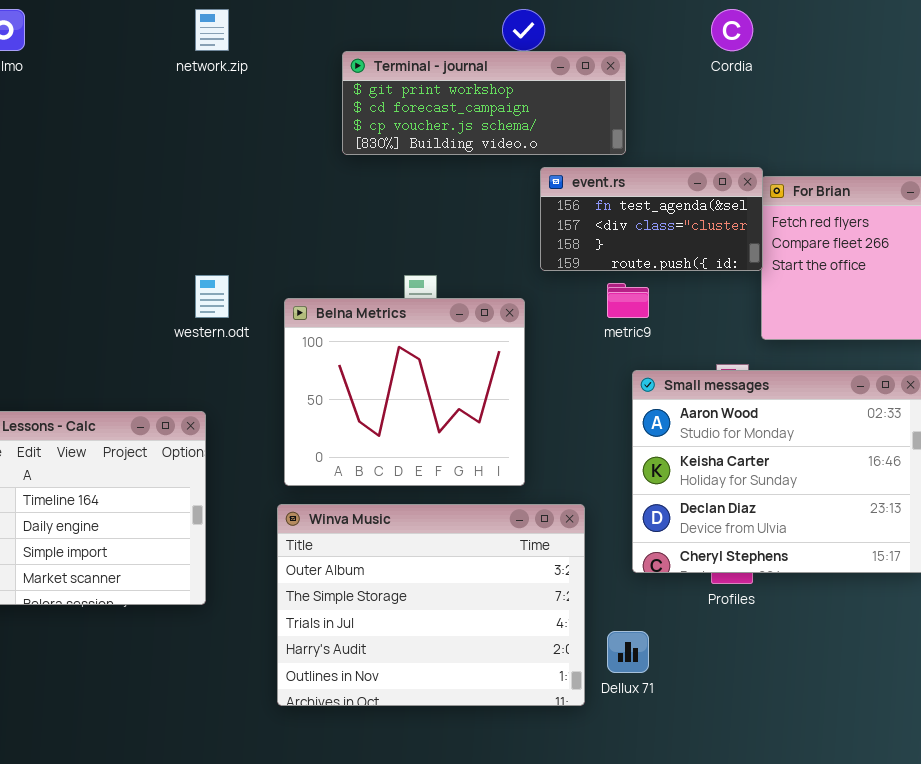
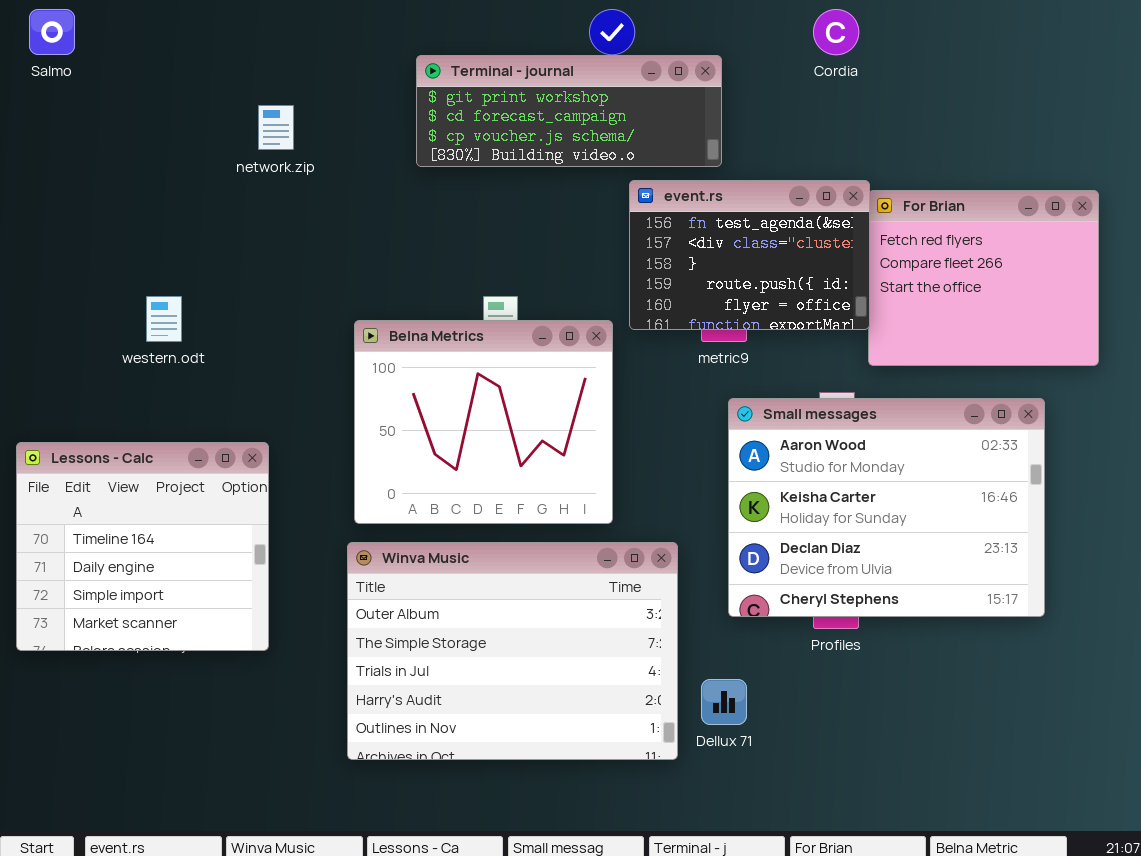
network.zip: [195,9,229,51] -> [258,105,294,150], moved
event.rs: [540,167,763,271] -> [629,180,870,330], resized
western.odt: [195,275,229,318] -> [146,296,182,342], moved

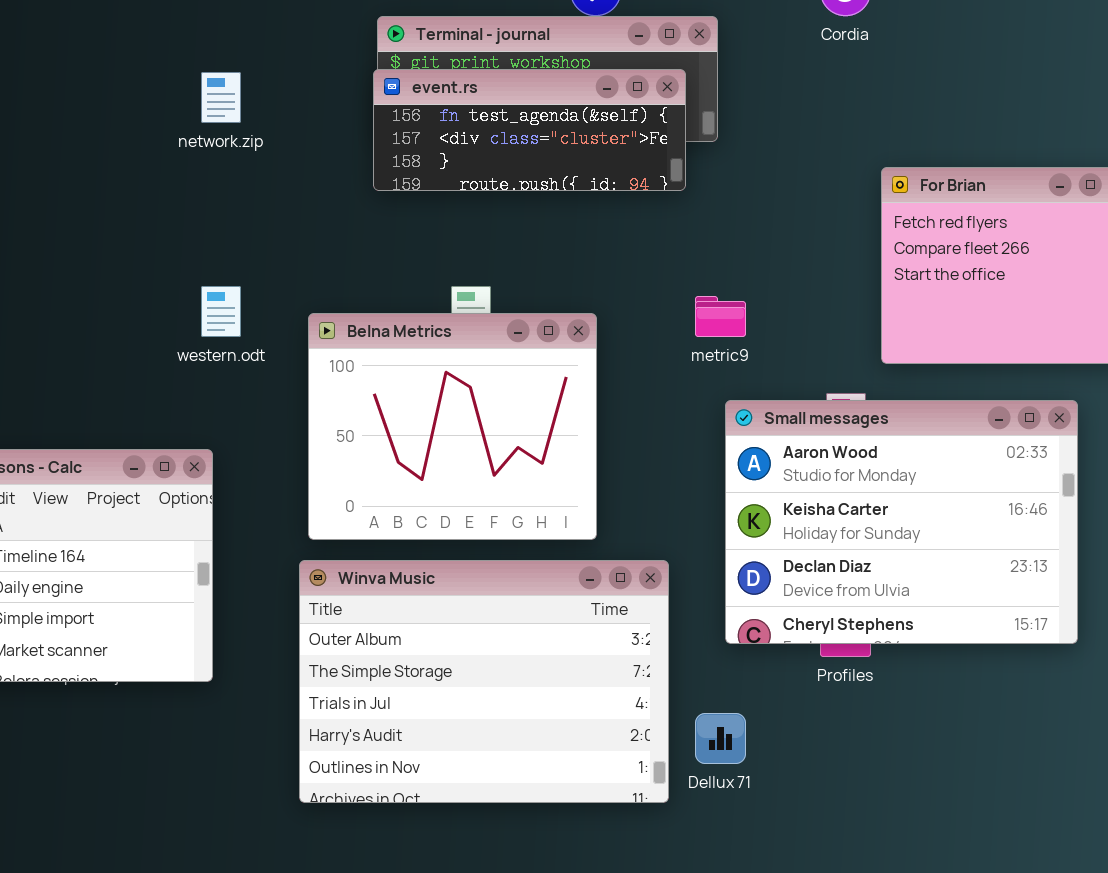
event.rs: [629,180,870,330] -> [373,69,686,191], moved, resized
western.odt: [146,296,182,342] -> [201,286,241,337], moved

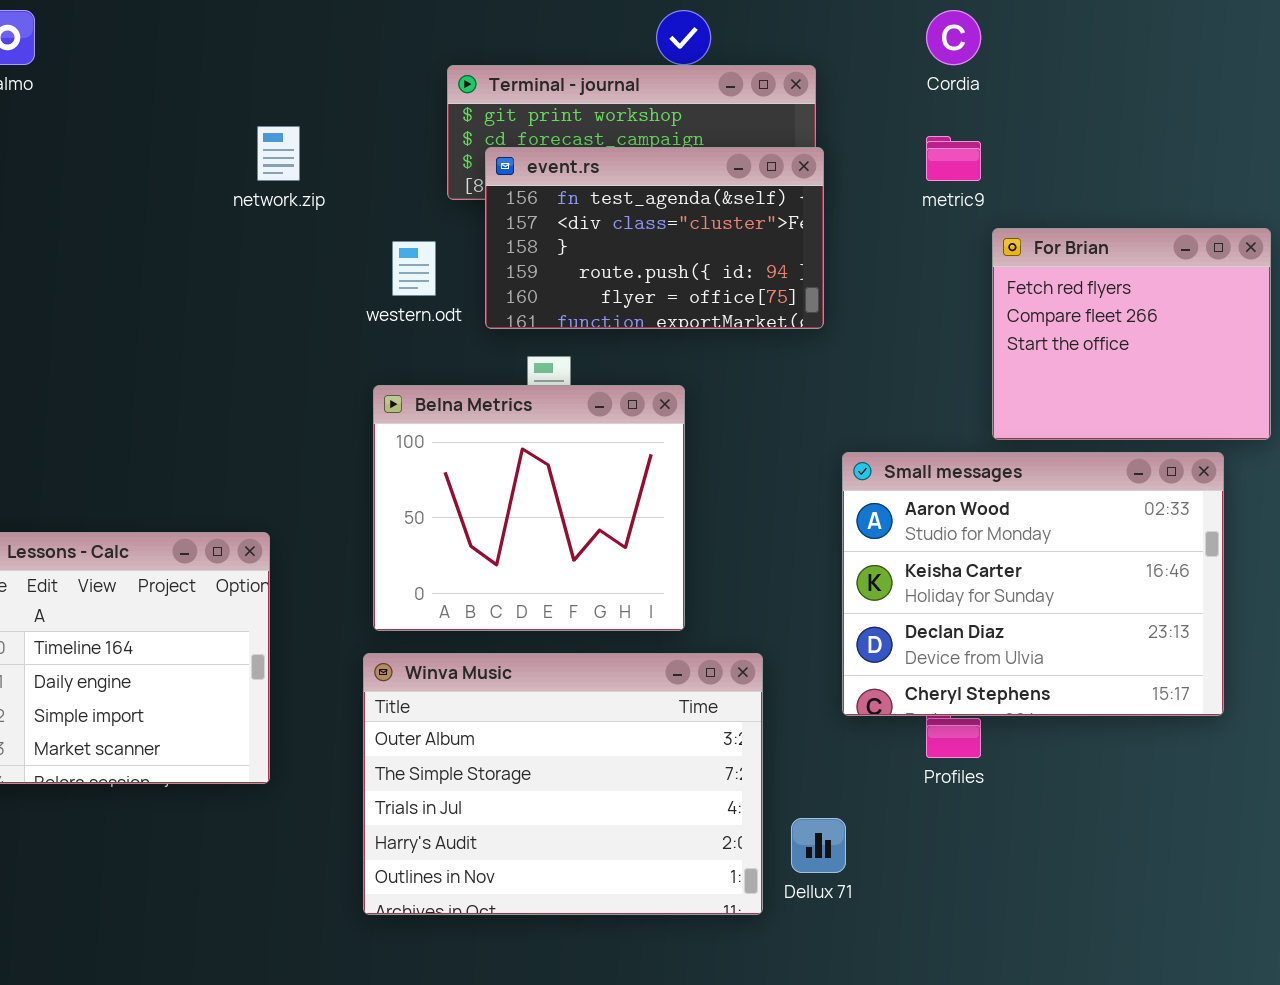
event.rs: [373,69,686,191] -> [485,147,824,329], moved, resized
western.odt: [201,286,241,337] -> [392,241,436,296], moved
metric9: [695,296,746,337] -> [926,136,981,181], moved
Small messages: [725,400,1078,644] -> [842,452,1224,716], moved

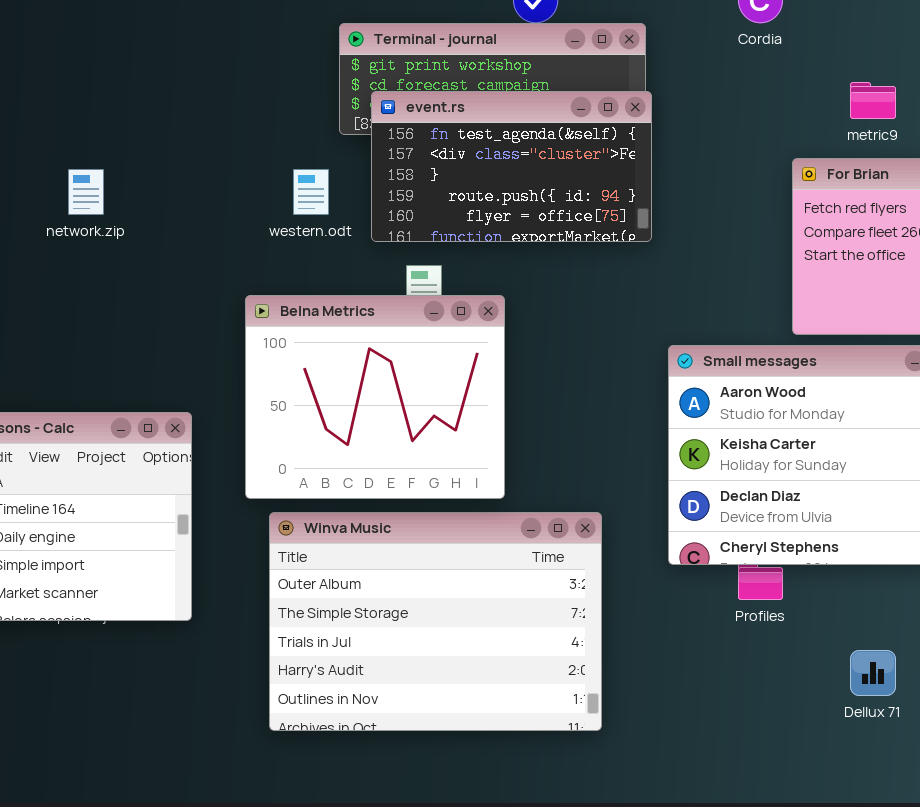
network.zip: [257,126,300,181] -> [68,169,104,215], moved
metric9: [926,136,981,181] -> [850,82,896,119], moved
Belna Metrics: [373,385,685,631] -> [245,295,505,499], moved
Dellux 71: [791,818,846,873] -> [850,650,896,696], moved

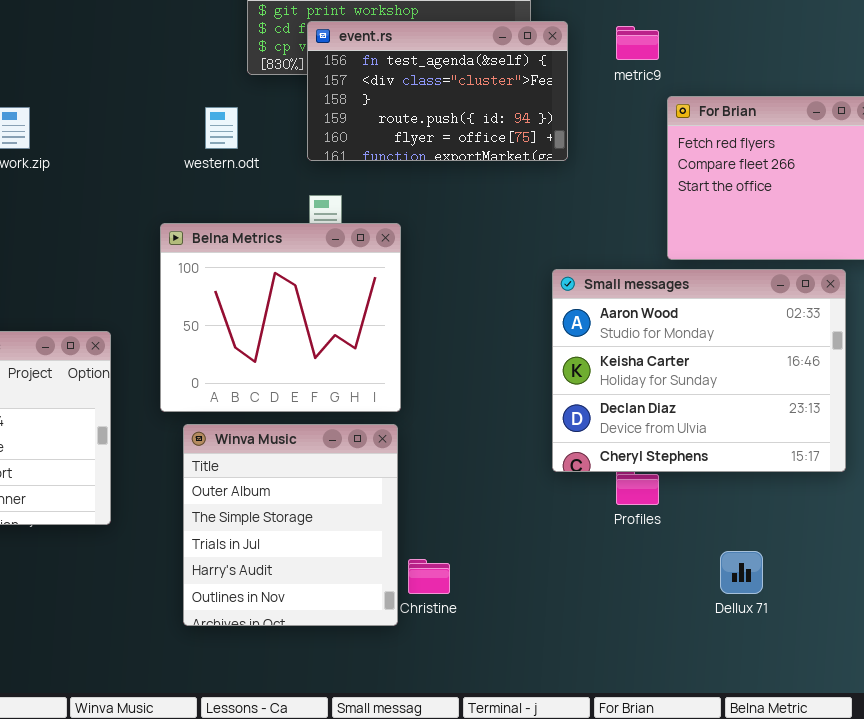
metric9: [850,82,896,119] -> [616,26,659,60], moved
event.rs: [371,91,652,242] -> [307,21,568,161], moved
Winva Music: [269,512,602,731] -> [183,424,398,626], resized

